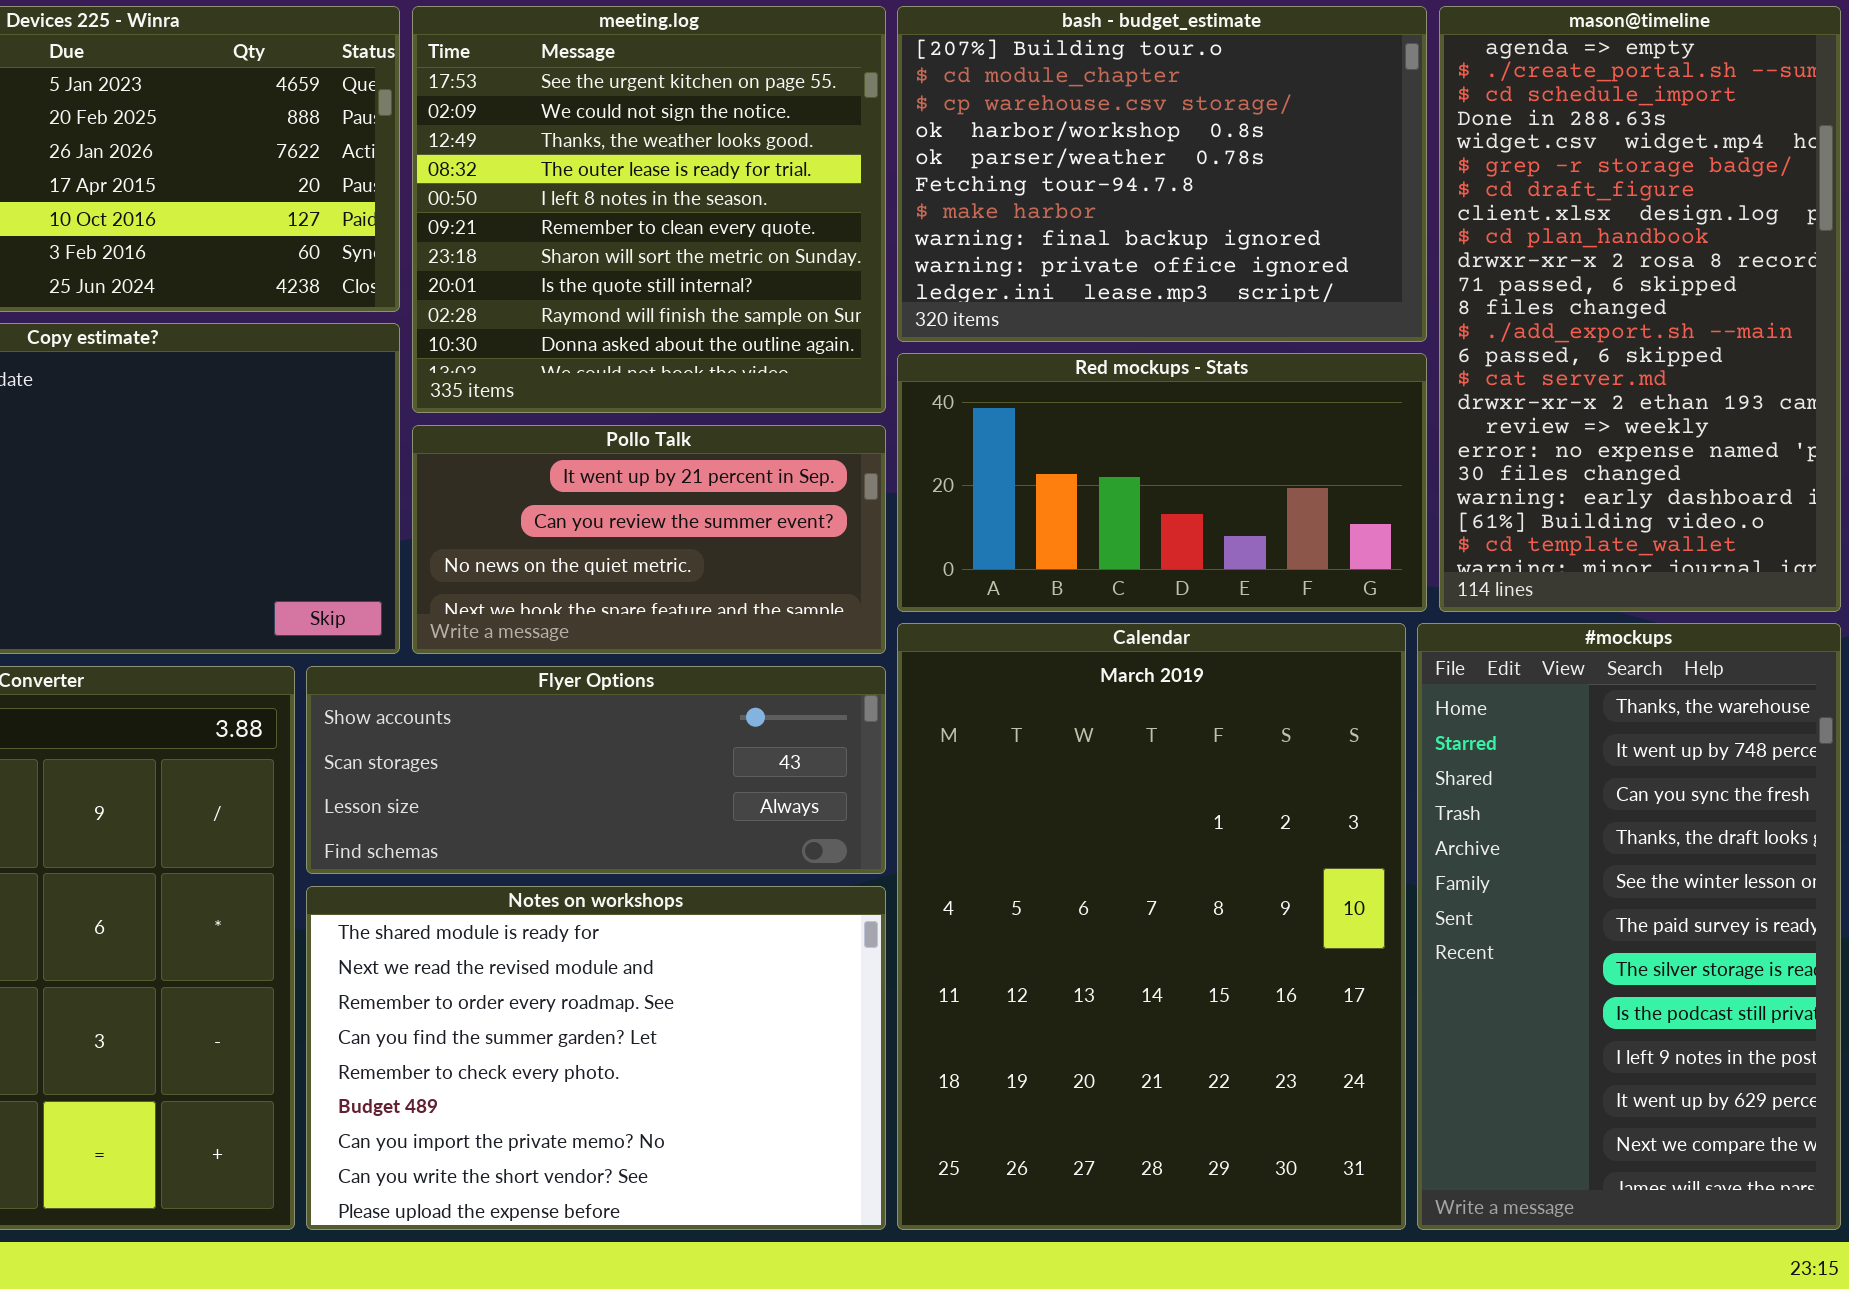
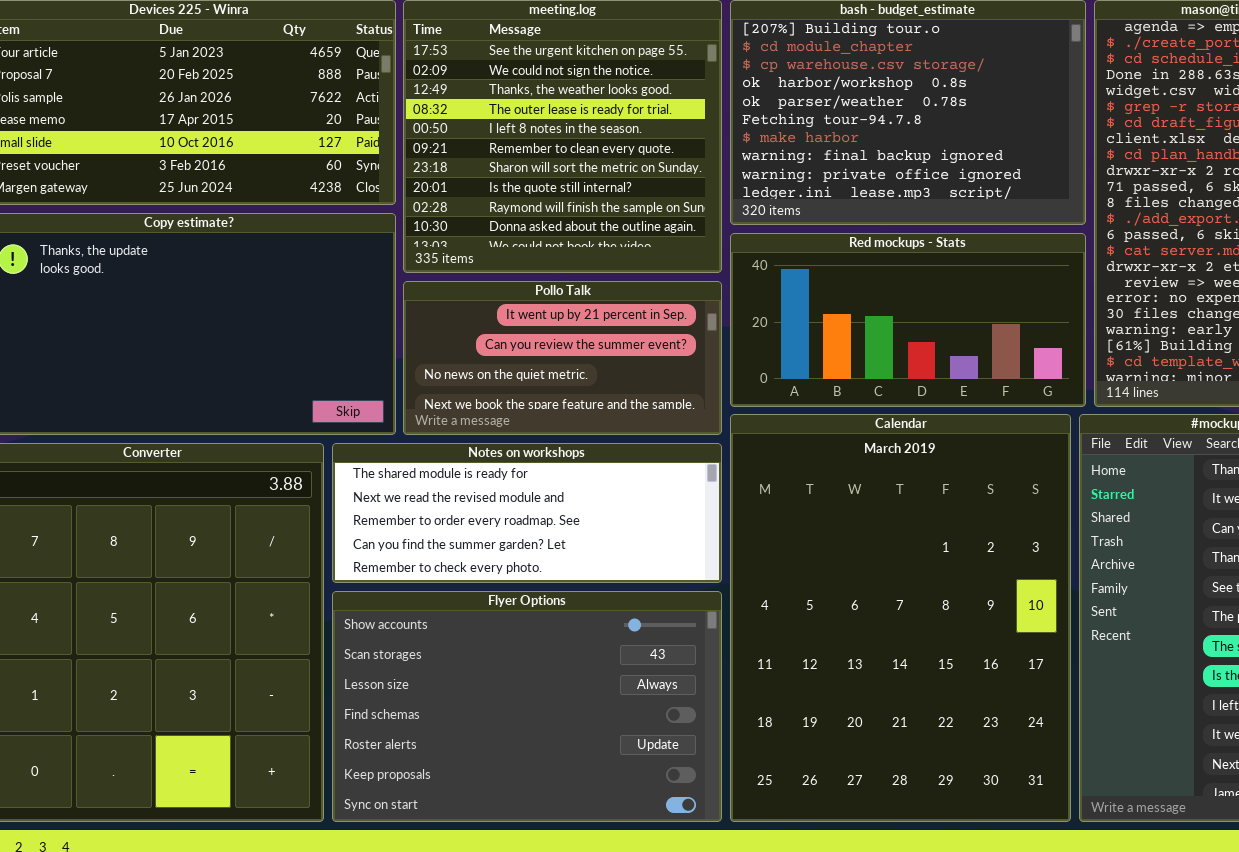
Flyer Options: [306,666,886,874] -> [332,591,722,822], moved, resized
Notes on workshops: [306,886,886,1230] -> [332,443,722,583], moved, resized

